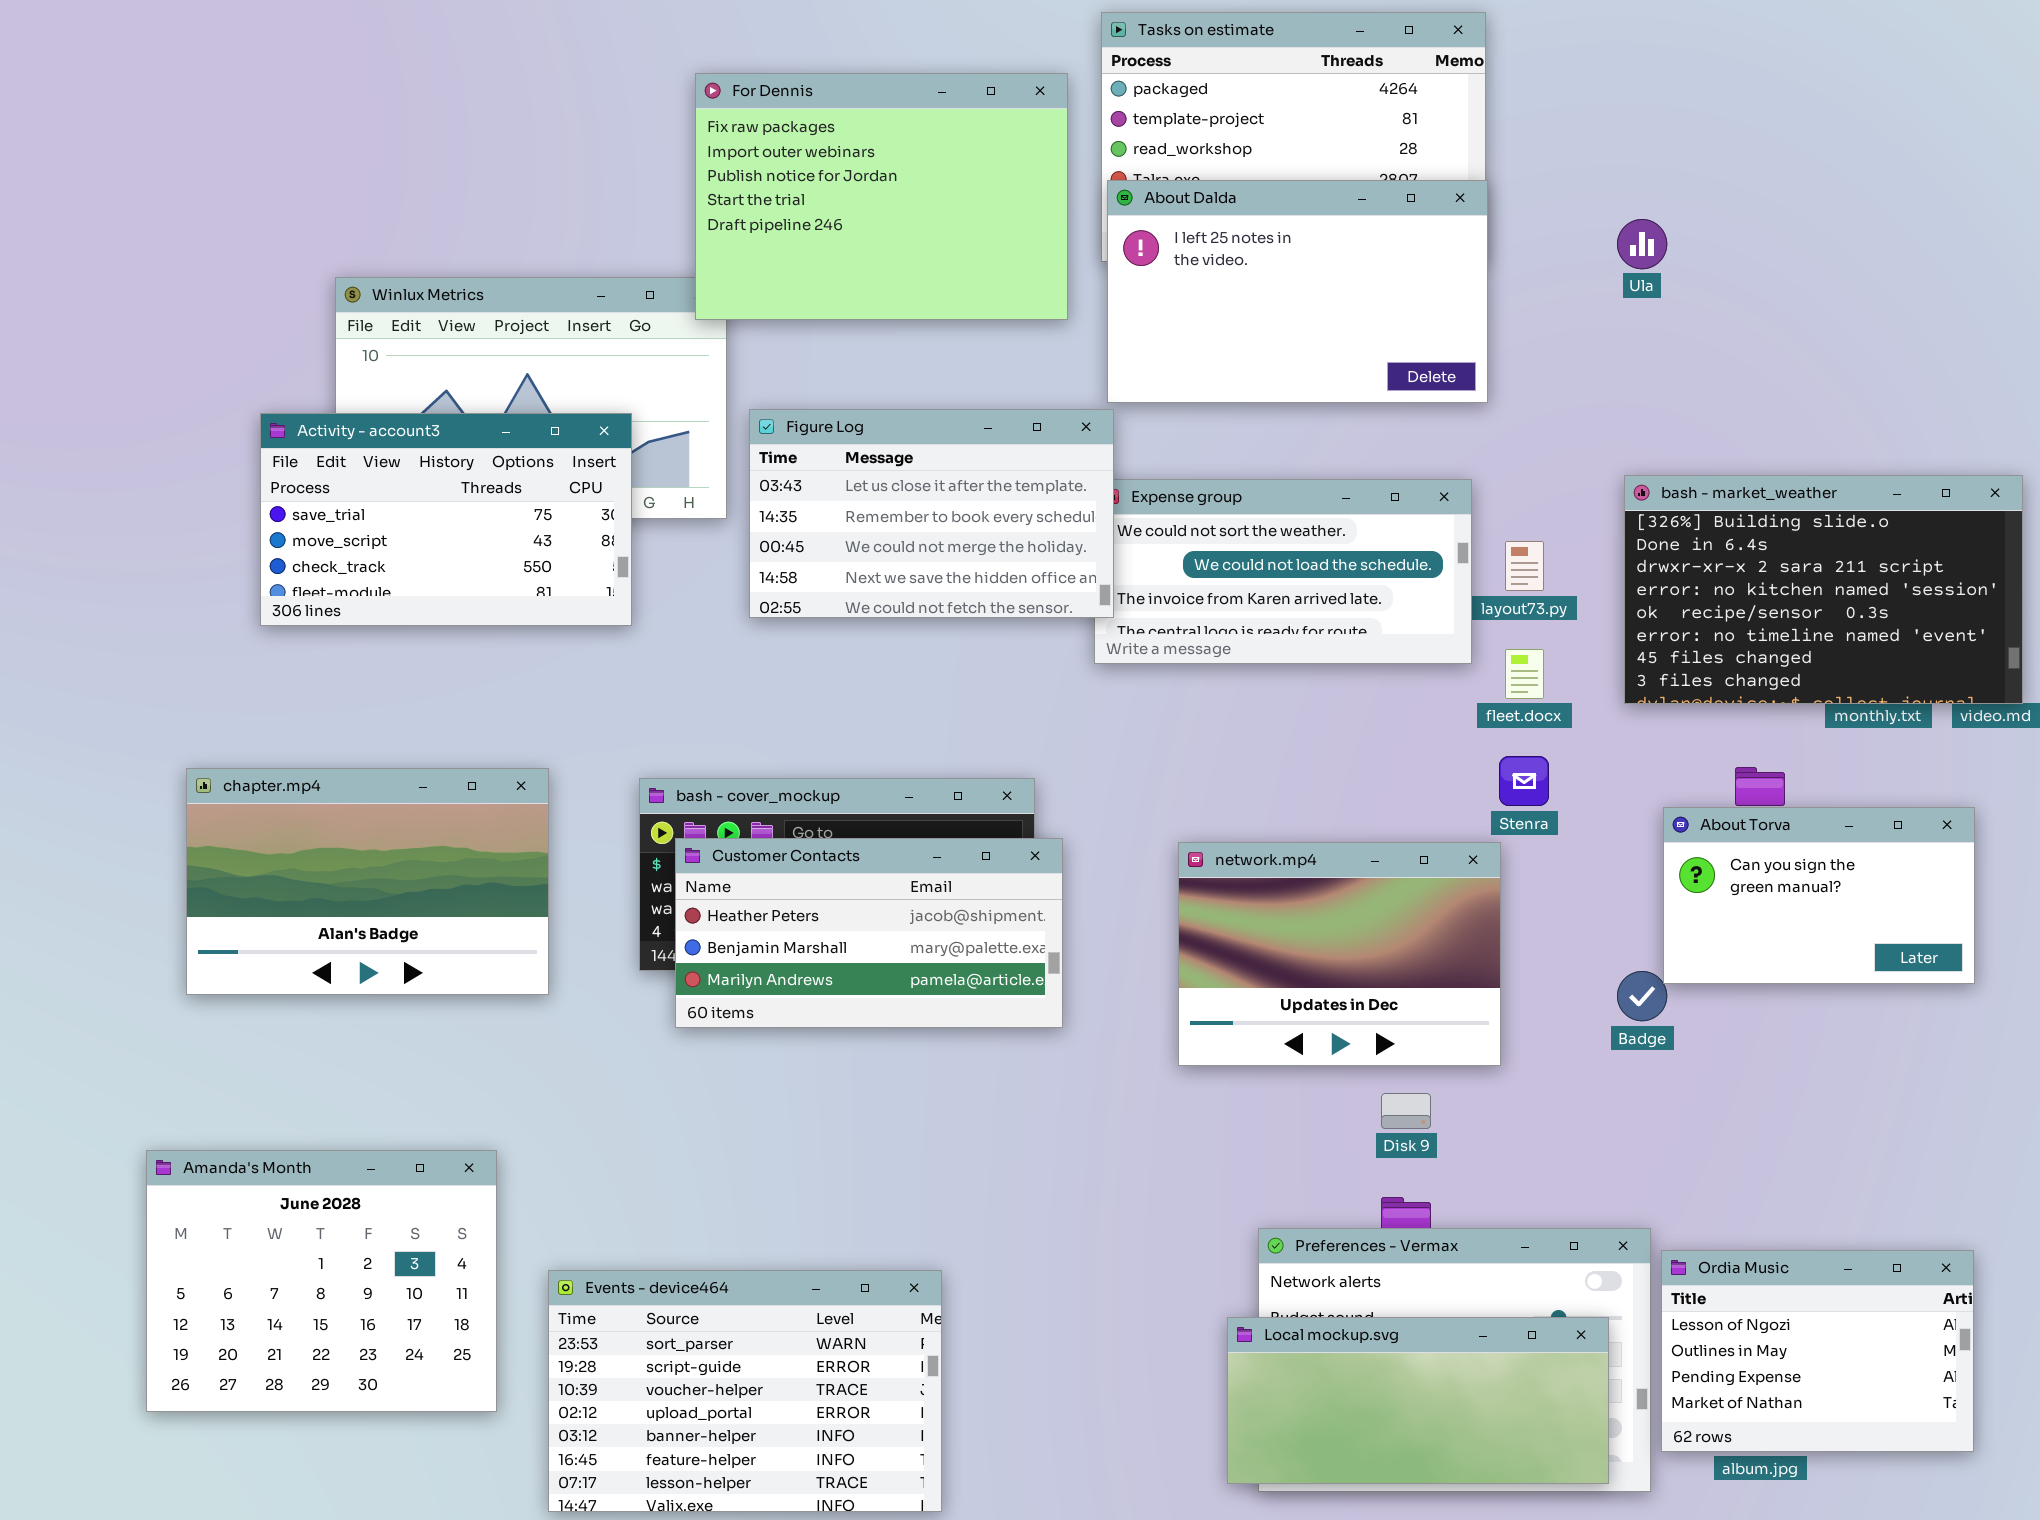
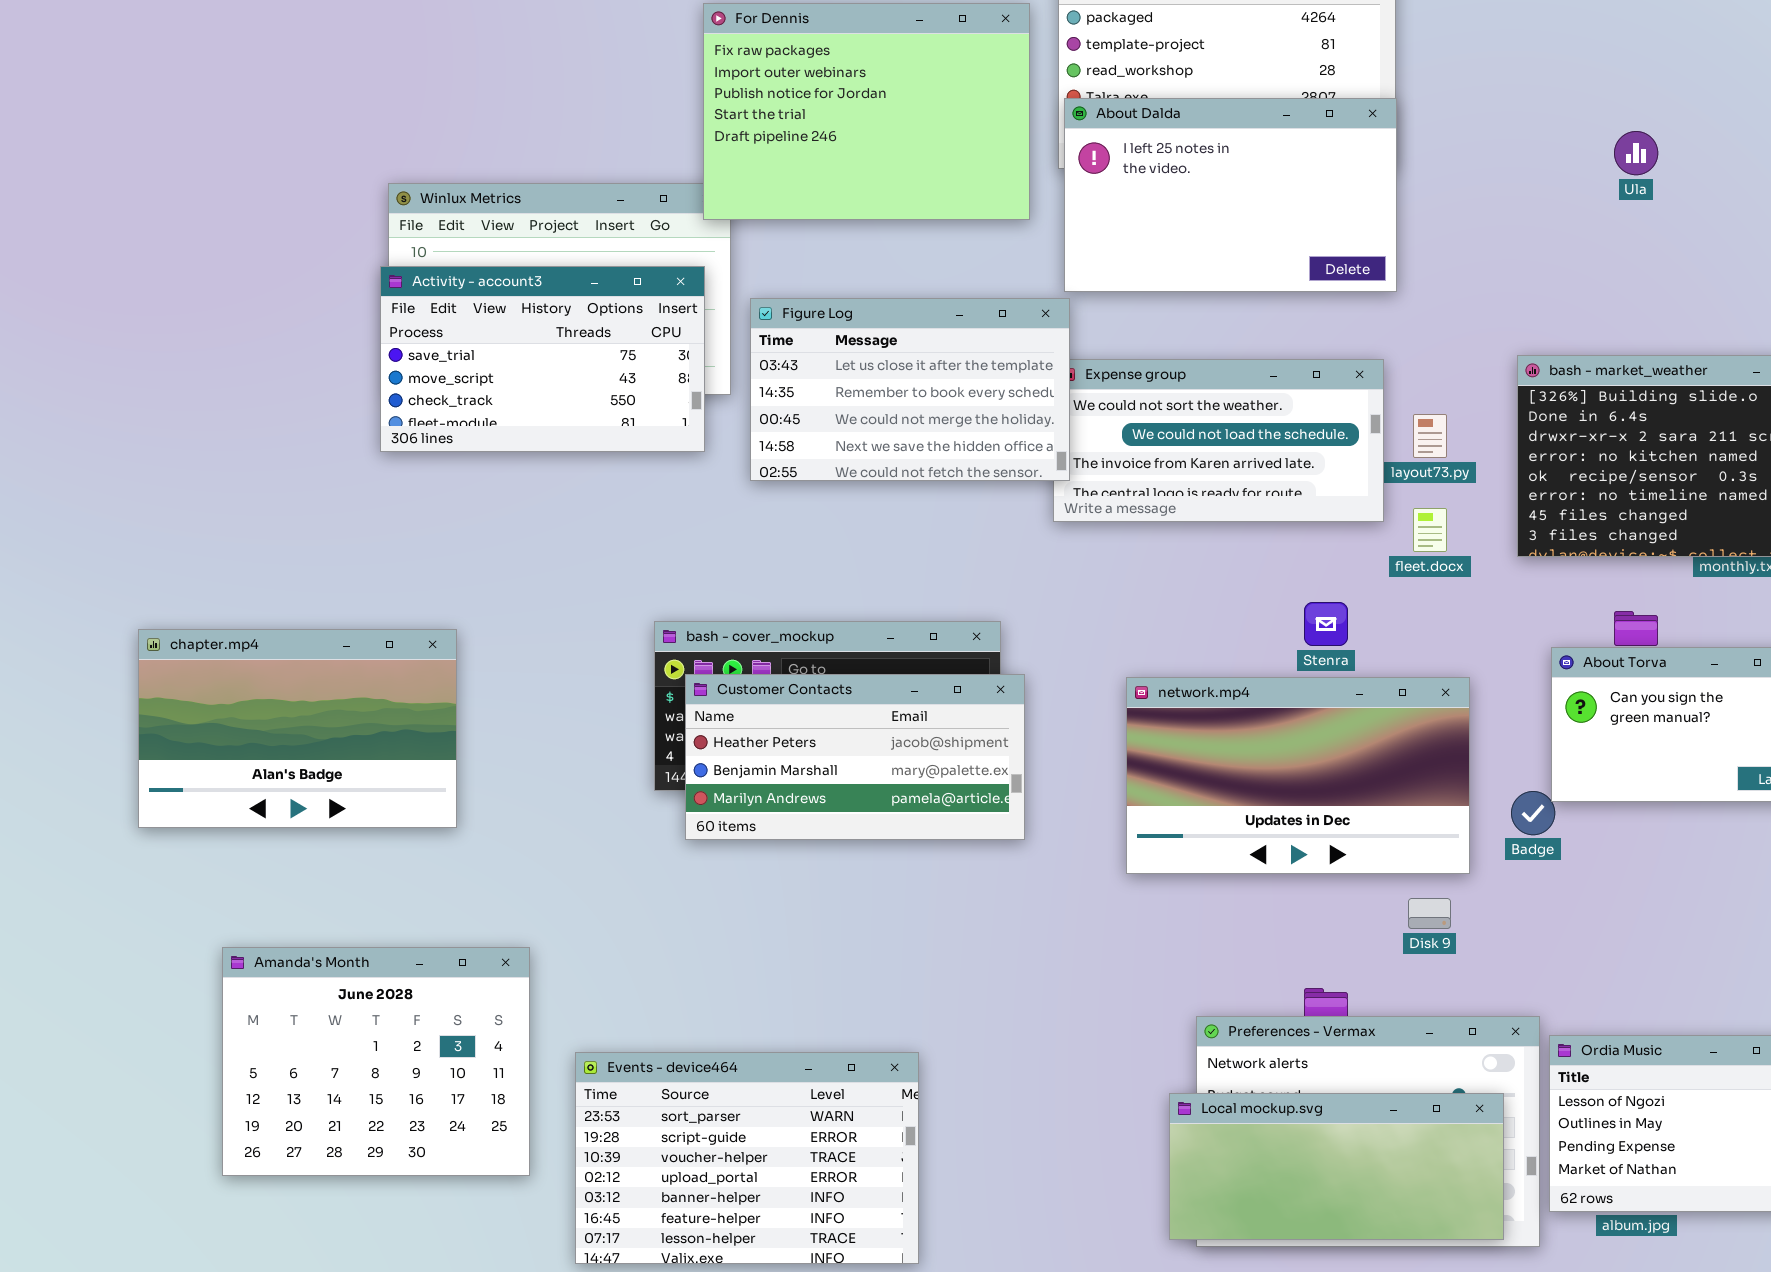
Ula: [1617,219,1667,269] -> [1614,131,1658,175], moved
Activity - account3: [260,413,632,626] -> [380,266,705,452], moved
Stenra: [1499,756,1549,806] -> [1304,602,1348,646], moved
chapter.mp4: [186,768,549,995] -> [138,629,457,828], moved
network.mp4: [1178,842,1501,1066] -> [1126,677,1470,874], resized
Disk 9: [1381,1093,1431,1129] -> [1408,898,1451,929], moved

